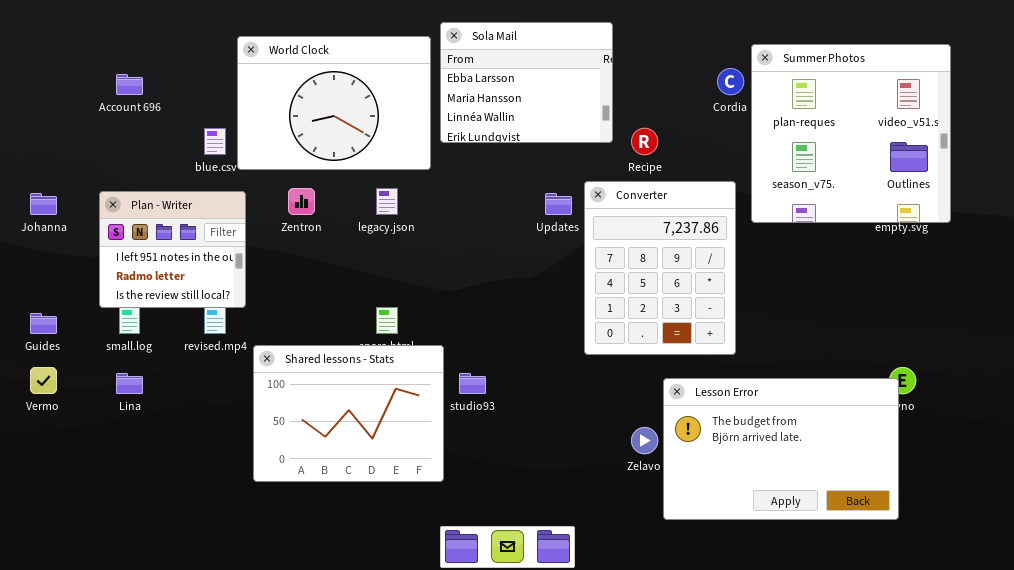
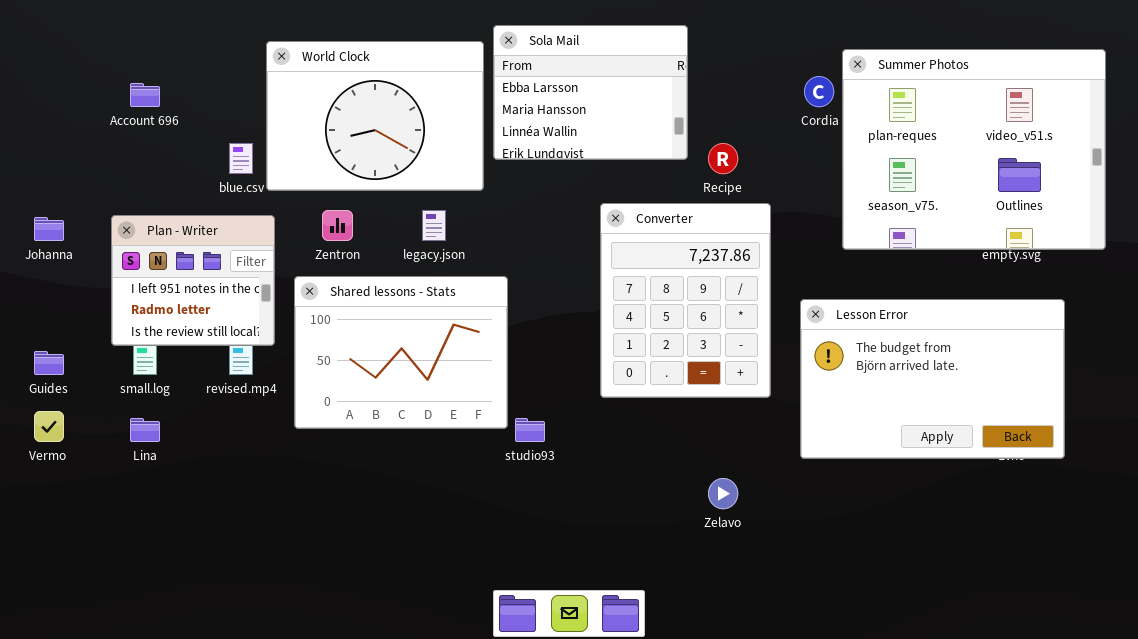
Summer Photos: [751,44,951,223] -> [842,49,1106,250], resized
Converter: [584,181,736,355] -> [600,203,771,398], moved
Shared lessons - Stats: [253,345,444,482] -> [294,276,508,429], moved
Lesson Error: [663,378,899,520] -> [800,299,1065,459], moved

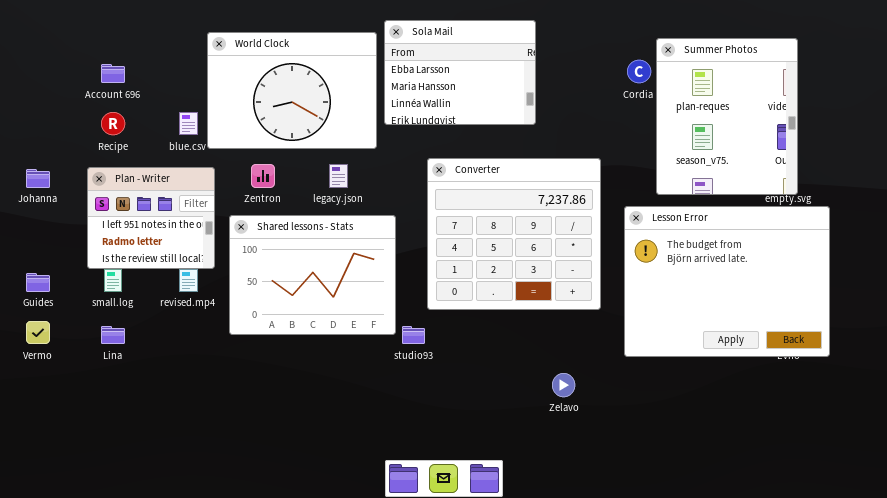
Summer Photos: [842,49,1106,250] -> [656,38,798,195], resized
Recipe: [708,143,738,174] -> [101,112,125,135], moved
Converter: [600,203,771,398] -> [427,158,601,310], resized
Lesson Error: [800,299,1065,459] -> [624,206,830,357], resized

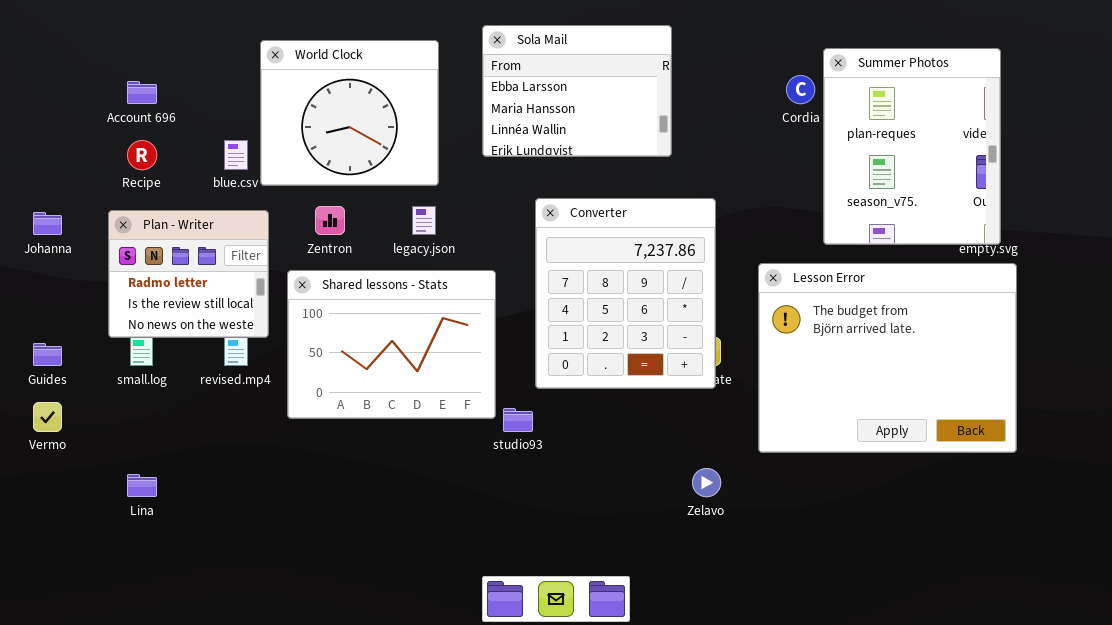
World Clock: [207,32,377,149] -> [260,40,439,186], resized
Converter: [427,158,601,310] -> [535,198,716,389], resized
Plan - Writer: [87,167,215,269] -> [108,210,269,338], scrolled down 1 row
Lesson Error: [624,206,830,357] -> [758,263,1017,453], moved
Lina: [101,326,125,344] -> [127,474,157,497], moved

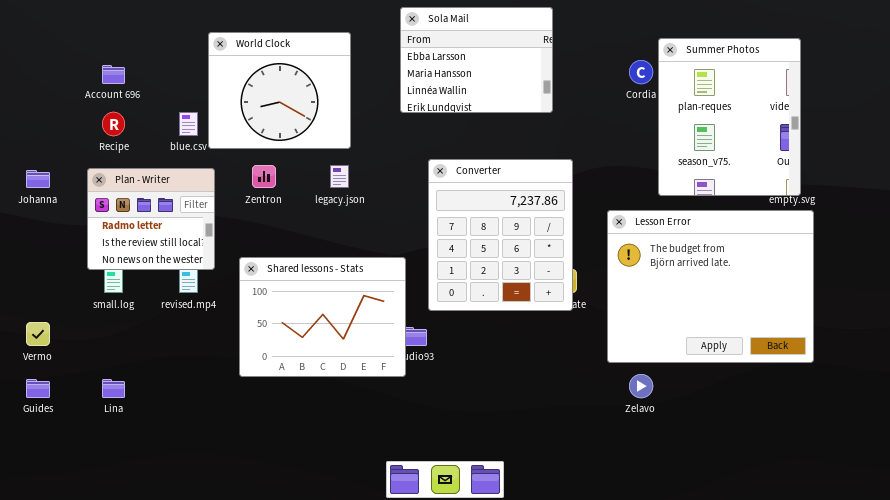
Sola Mail: [482,25,672,157] -> [400,7,553,113], moved
Shared lessons - Stats: [287,270,496,419] -> [239,257,406,377], moved
Guides: [33,343,62,366] -> [26,379,50,398], moved
Zelavo: [692,468,721,497] -> [629,374,653,398], moved

